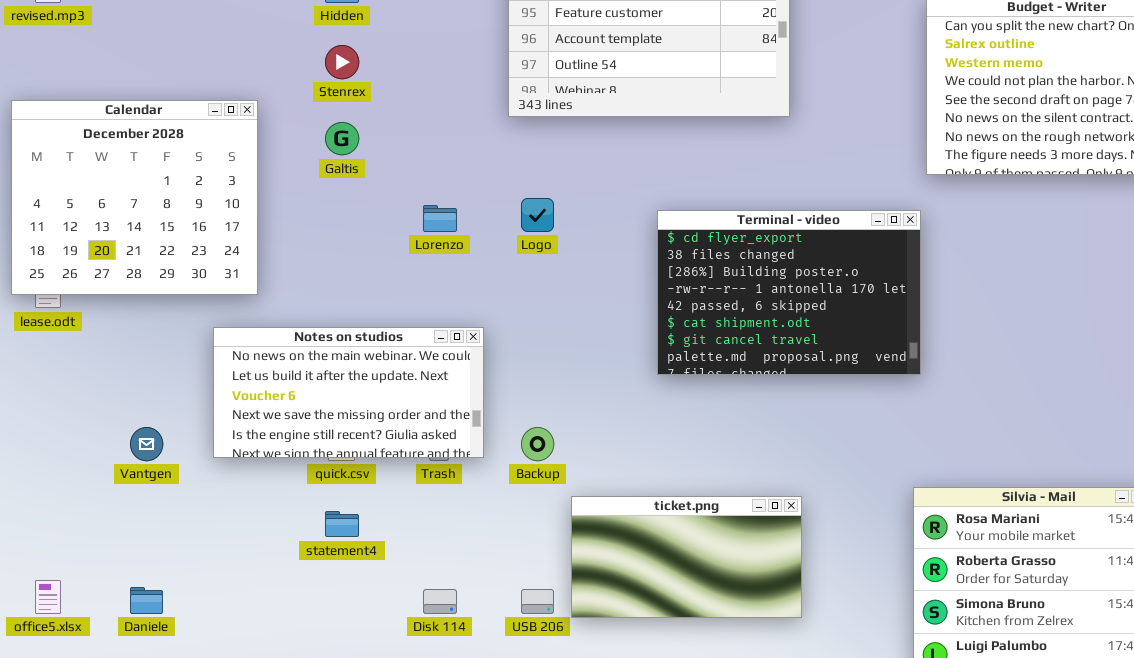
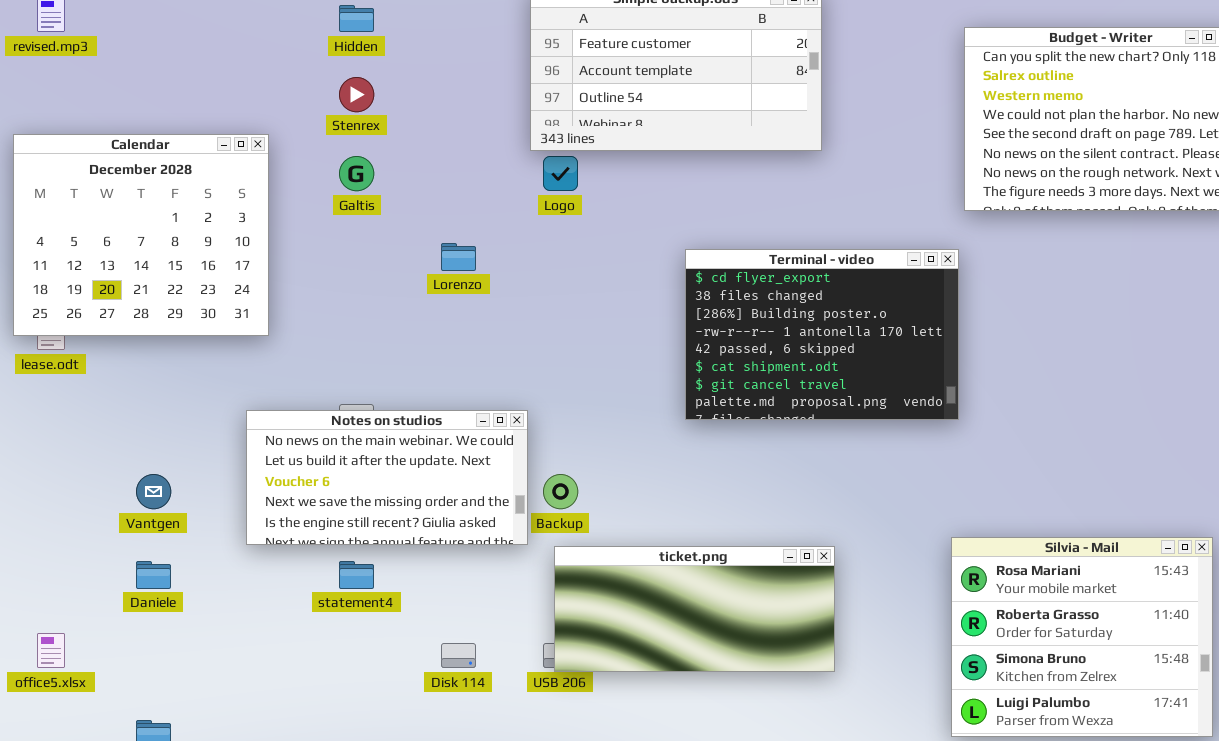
Logo: [521,198,554,232] -> [543,156,578,191], moved
Notes on studios: [213,327,484,458] -> [246,410,528,545], moved
ticket.png: [571,496,802,618] -> [554,546,835,672], resized
Daniele: [130,587,163,614] -> [136,561,171,589], moved

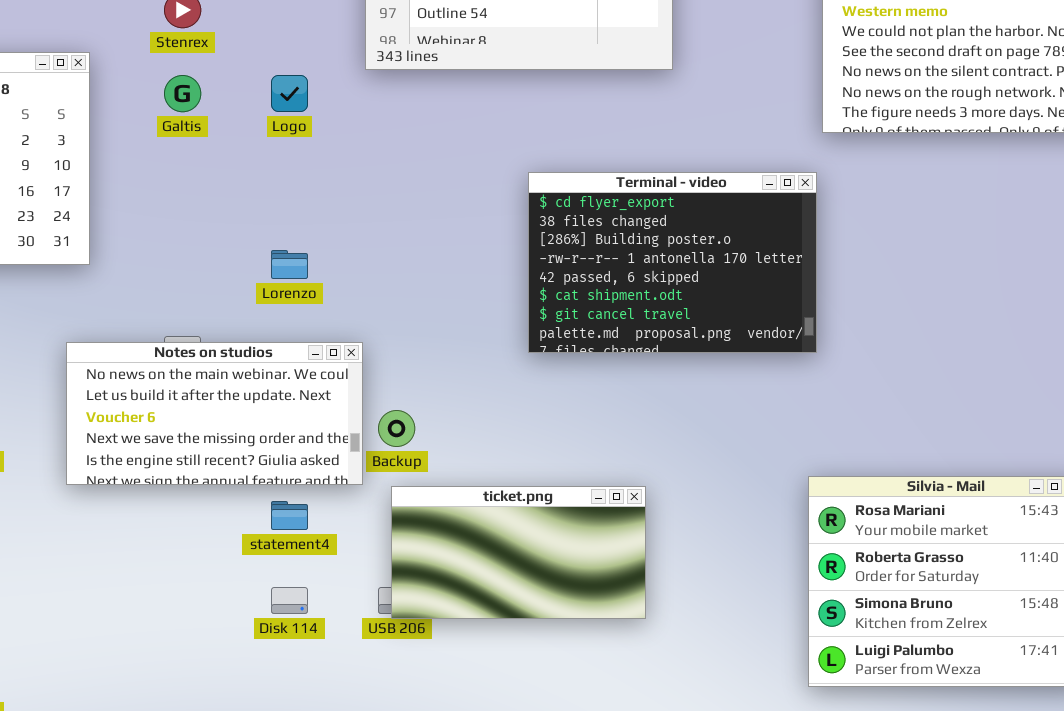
Logo: [543,156,578,191] -> [271,75,308,112], moved
Lorenzo: [441,243,476,271] -> [271,250,308,279], moved
ticket.png: [554,546,835,672] -> [391,486,646,619], resized
statement4: [339,561,374,589] -> [271,501,308,530], moved

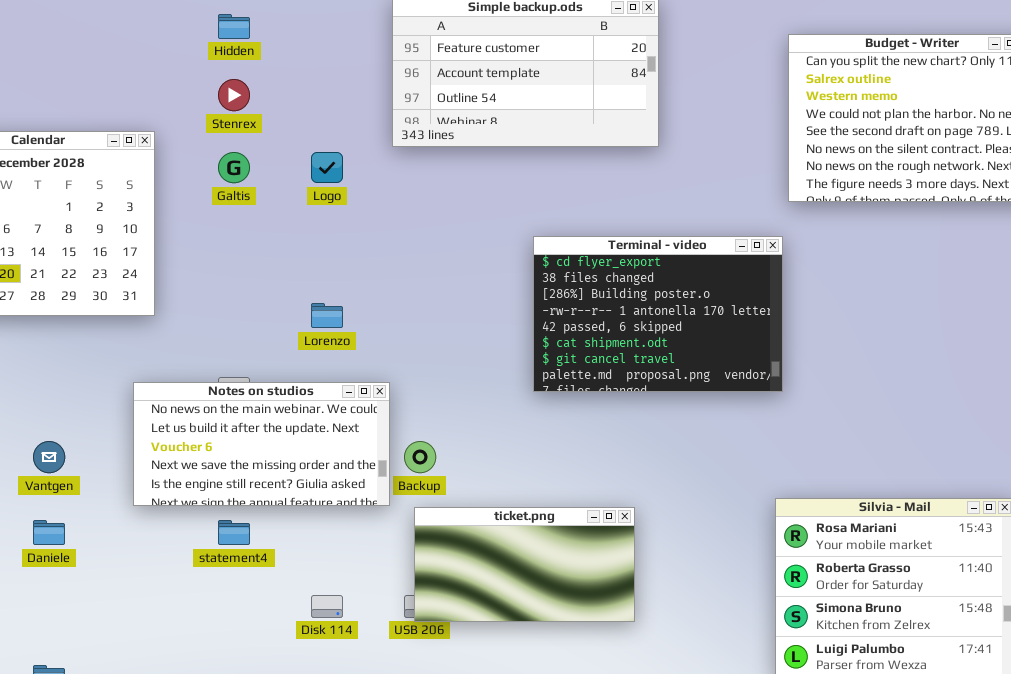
statement4: [271,501,308,530] -> [218,520,250,545], moved

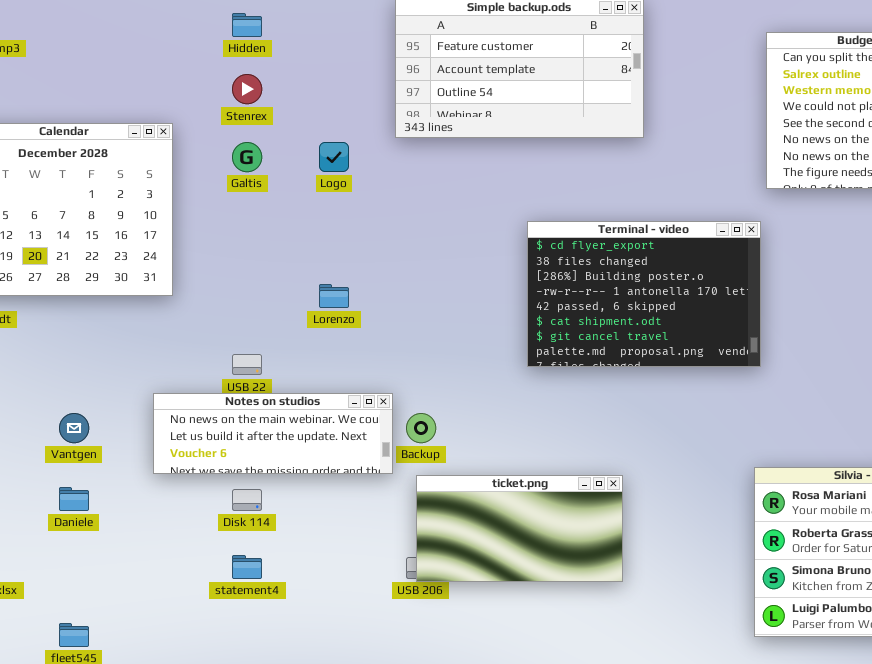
Notes on studios: [133,382,390,506] -> [153,393,393,474], resized
statement4: [218,520,250,545] -> [232,555,262,579], moved
Disk 114: [311,595,343,618] -> [232,489,262,511], moved

